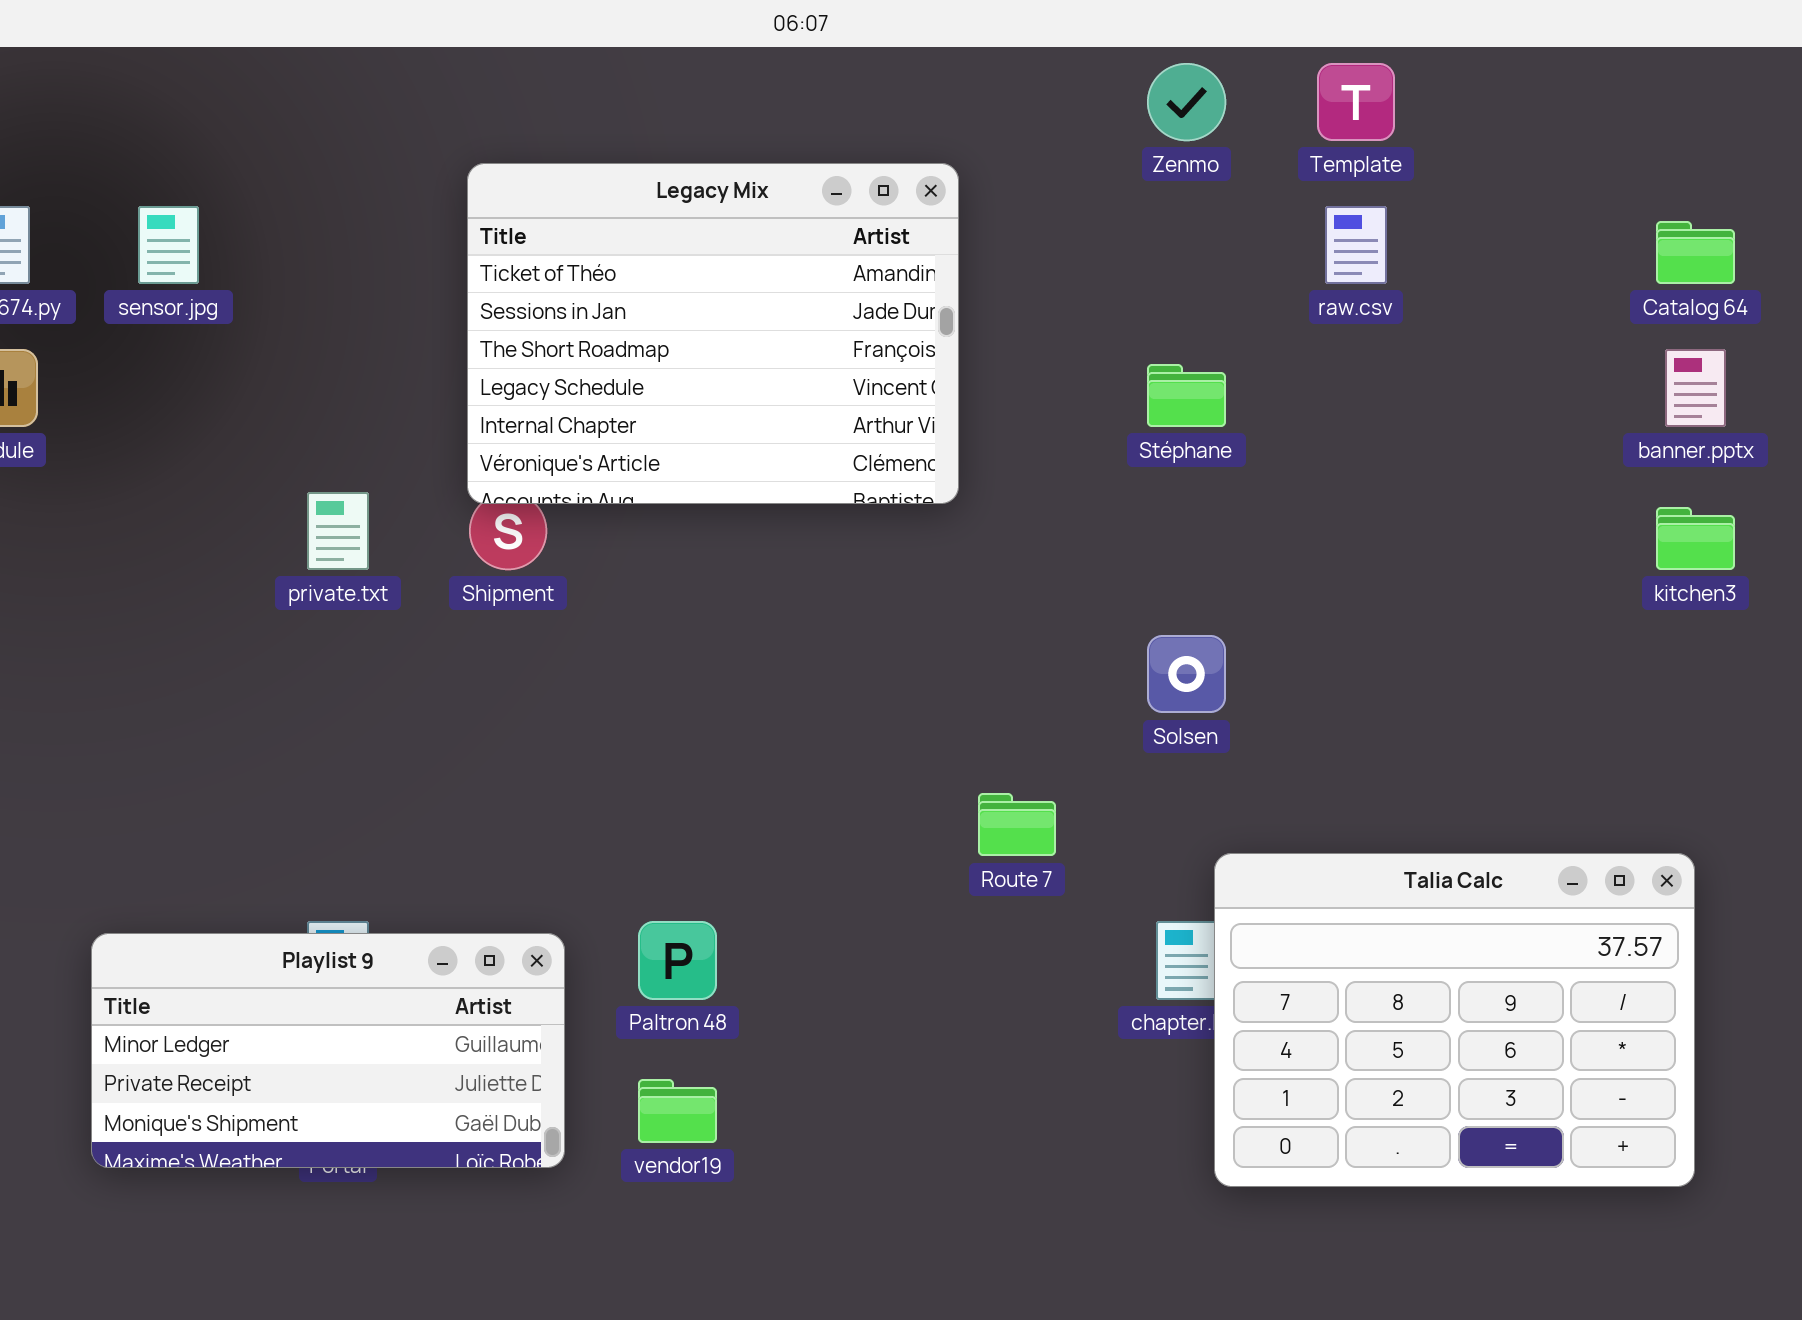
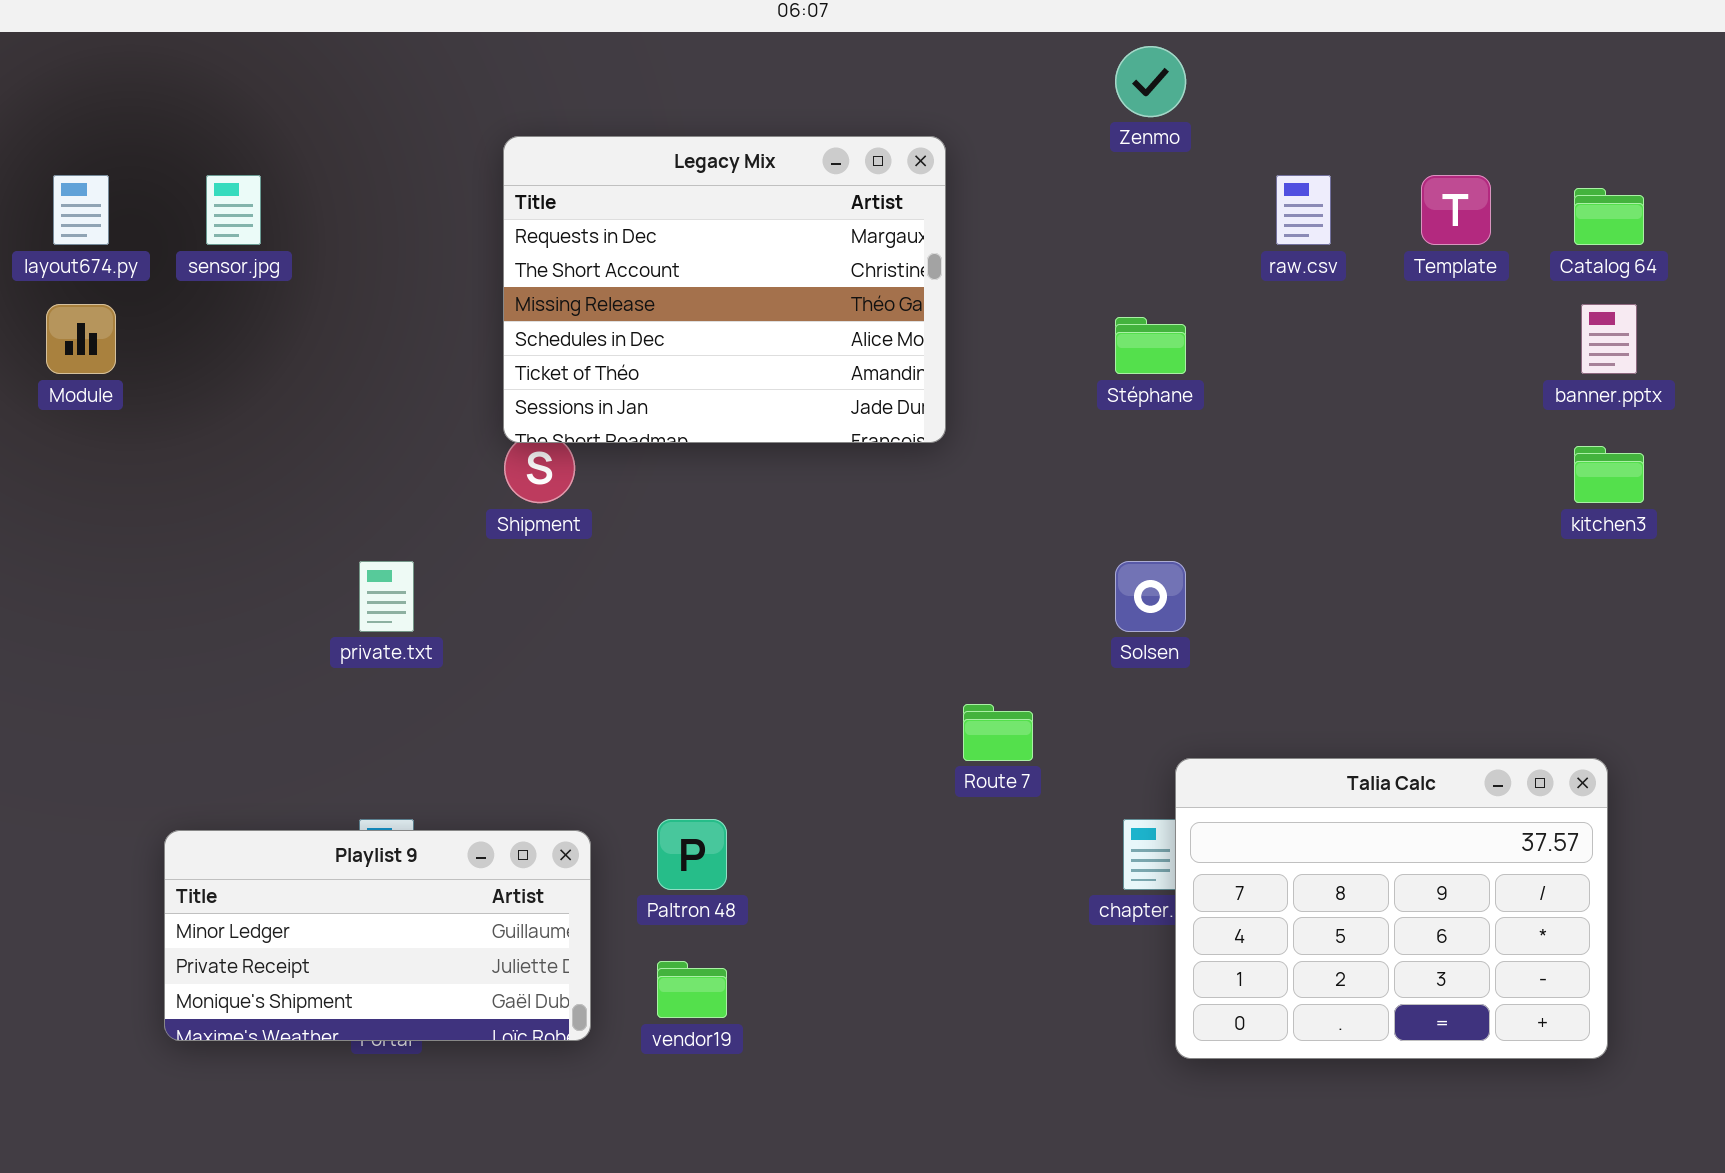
Template: [1317,63,1395,141] -> [1421,175,1491,245], moved
Legacy Mix: [467,163,959,504] -> [503,136,946,443], scrolled up 4 rows
private.txt: [307,492,369,570] -> [359,561,414,632], moved

